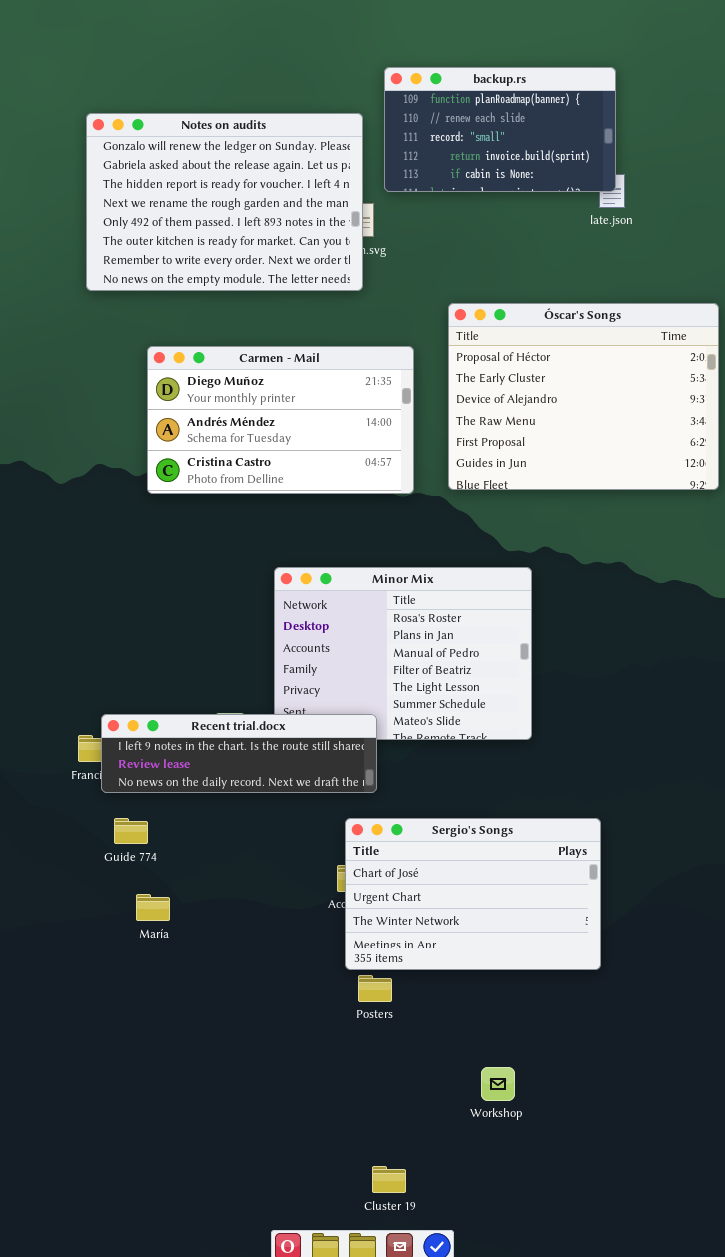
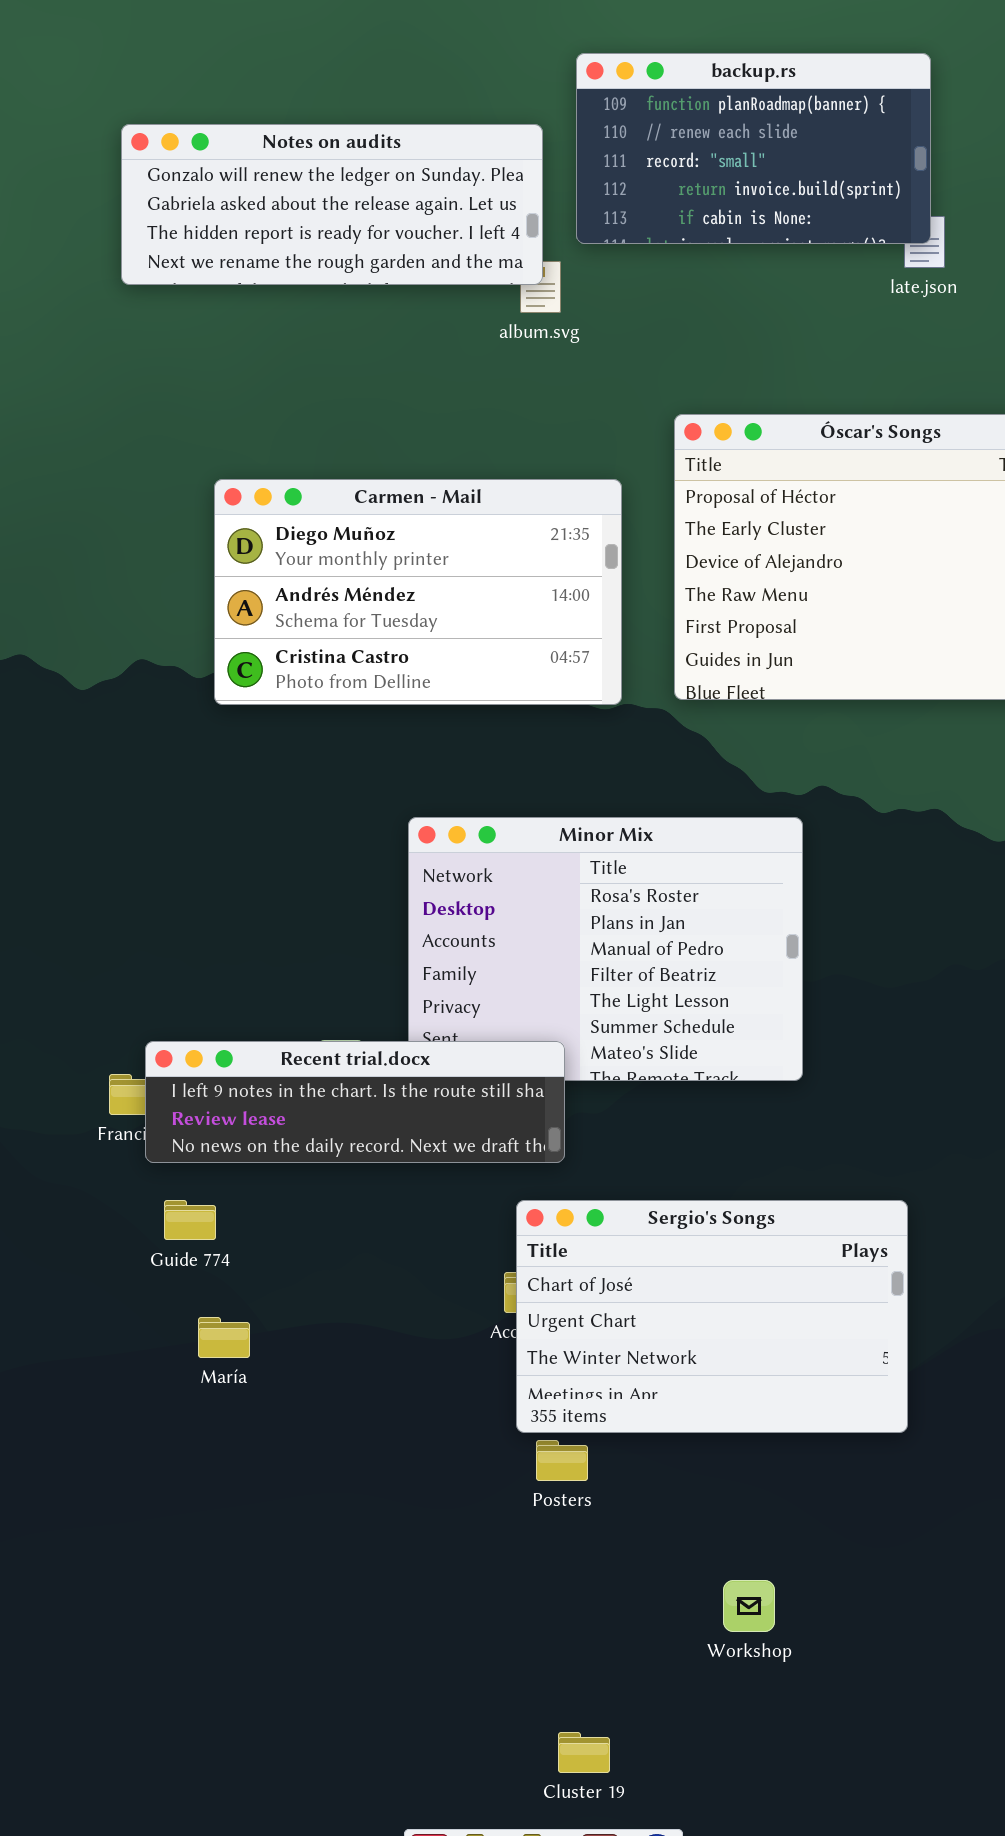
Notes on audits: [86,113,363,291] -> [121,124,543,285], resized

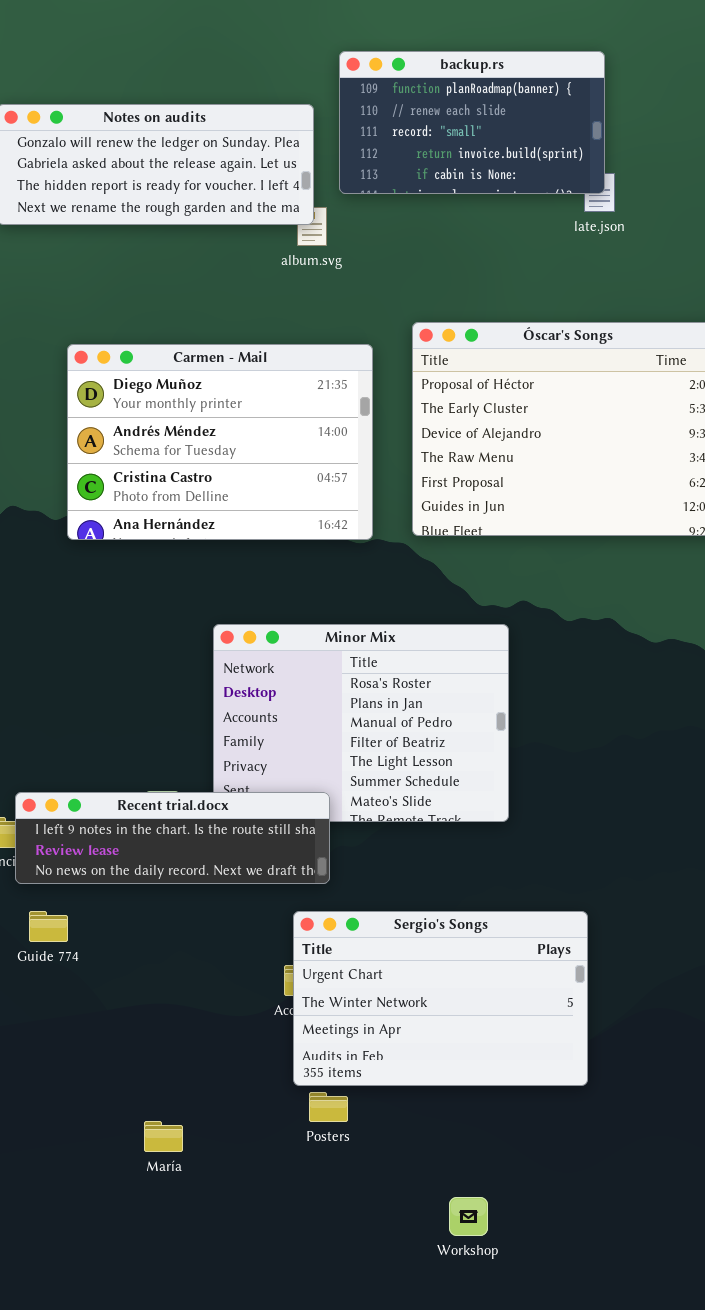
Carmen - Mail: [214,479,622,705] -> [67,344,373,540], resized
Sergio's Songs: [516,1200,908,1433] -> [293,911,588,1086], scrolled down 1 row
María: [198,1317,250,1358] -> [144,1121,183,1152], moved

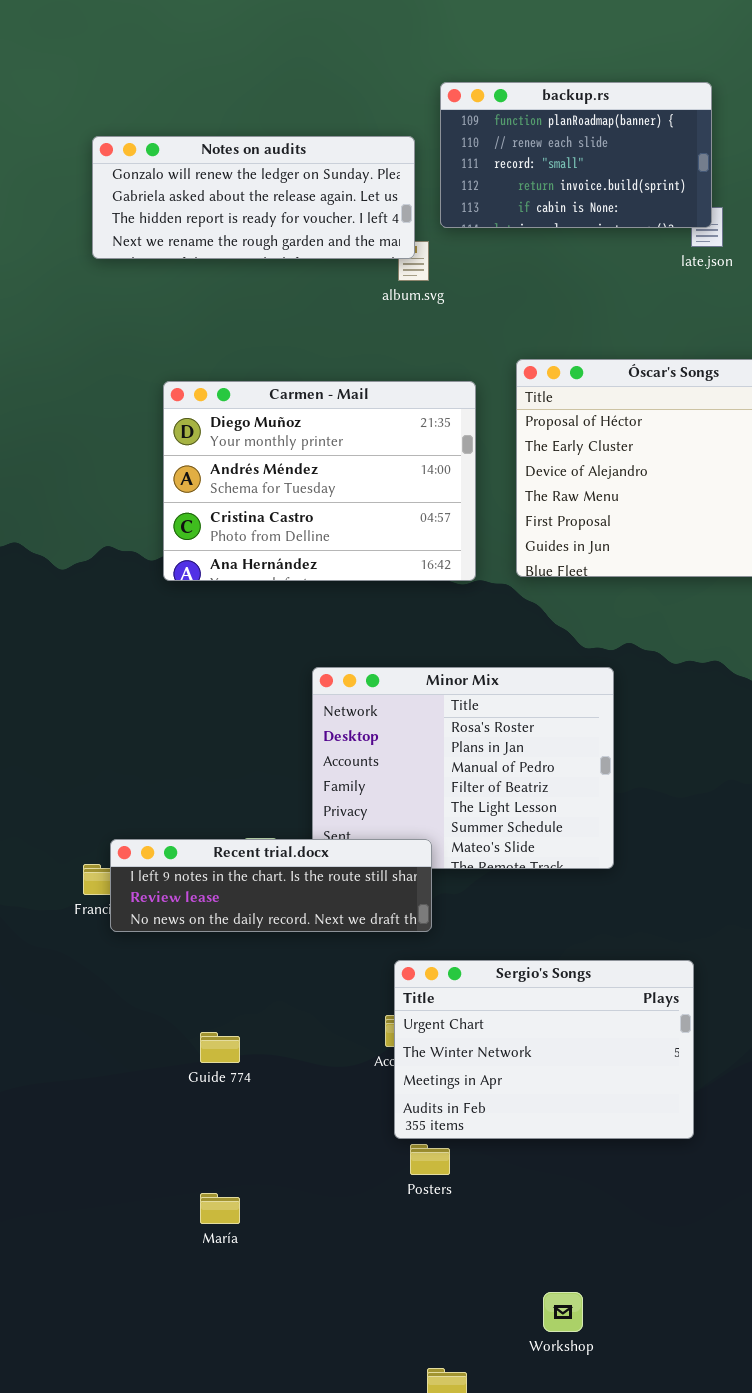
Guide 774: [29,911,68,942] -> [200,1032,240,1063], moved
María: [144,1121,183,1152] -> [200,1193,240,1224], moved
Workshop: [449,1197,488,1236] -> [543,1292,583,1332], moved

